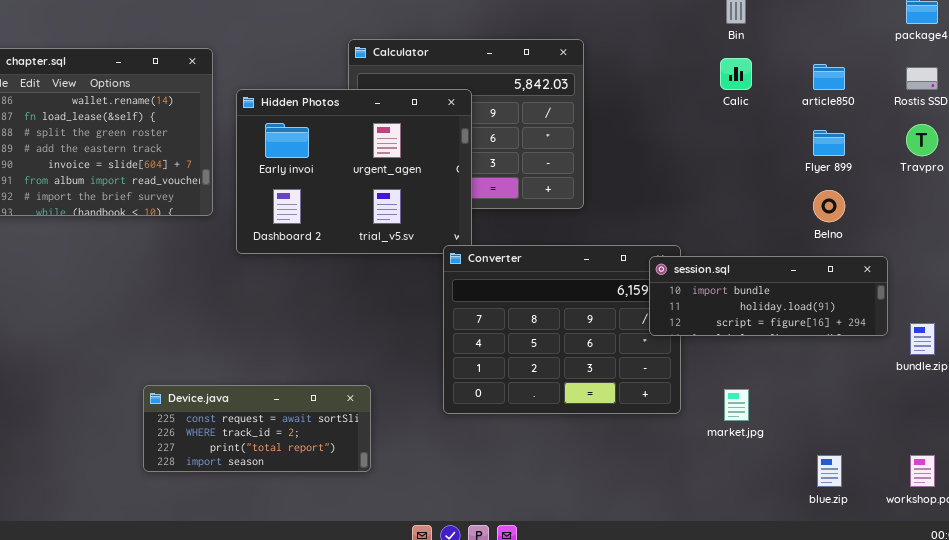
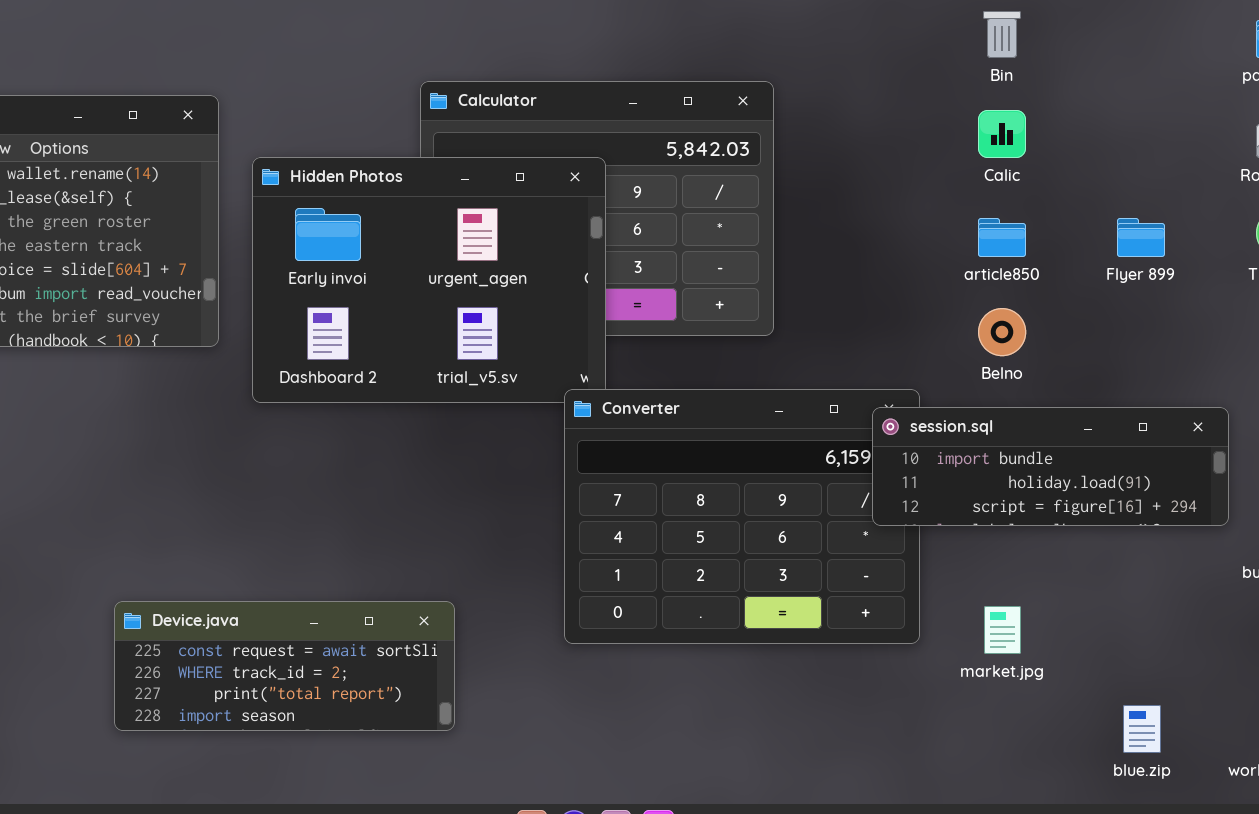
article850: [813,64,845,90] -> [978,218,1026,257], moved
Belno: [813,190,845,222] -> [978,308,1026,356], moved

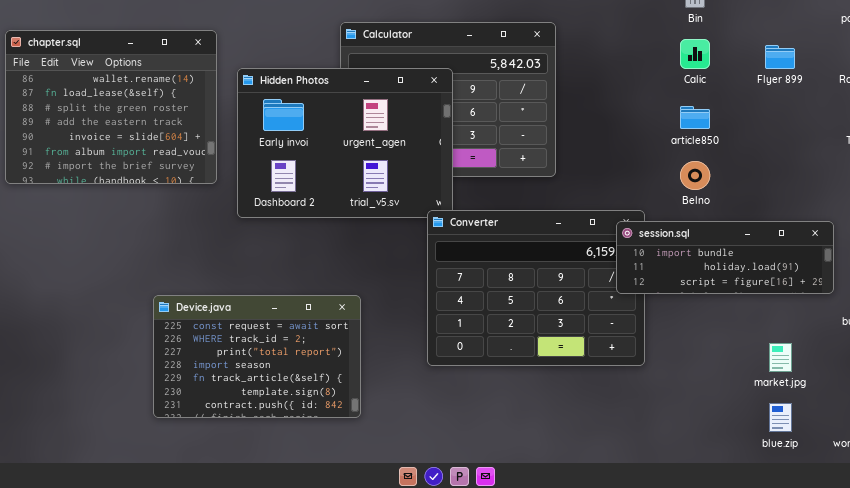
Flyer 899: [1117,218,1165,257] -> [765,45,795,69], moved
Device.java: [114,601,455,731] -> [153,295,361,418], resized
market.jpg: [984,606,1021,654] -> [769,343,792,372], moved

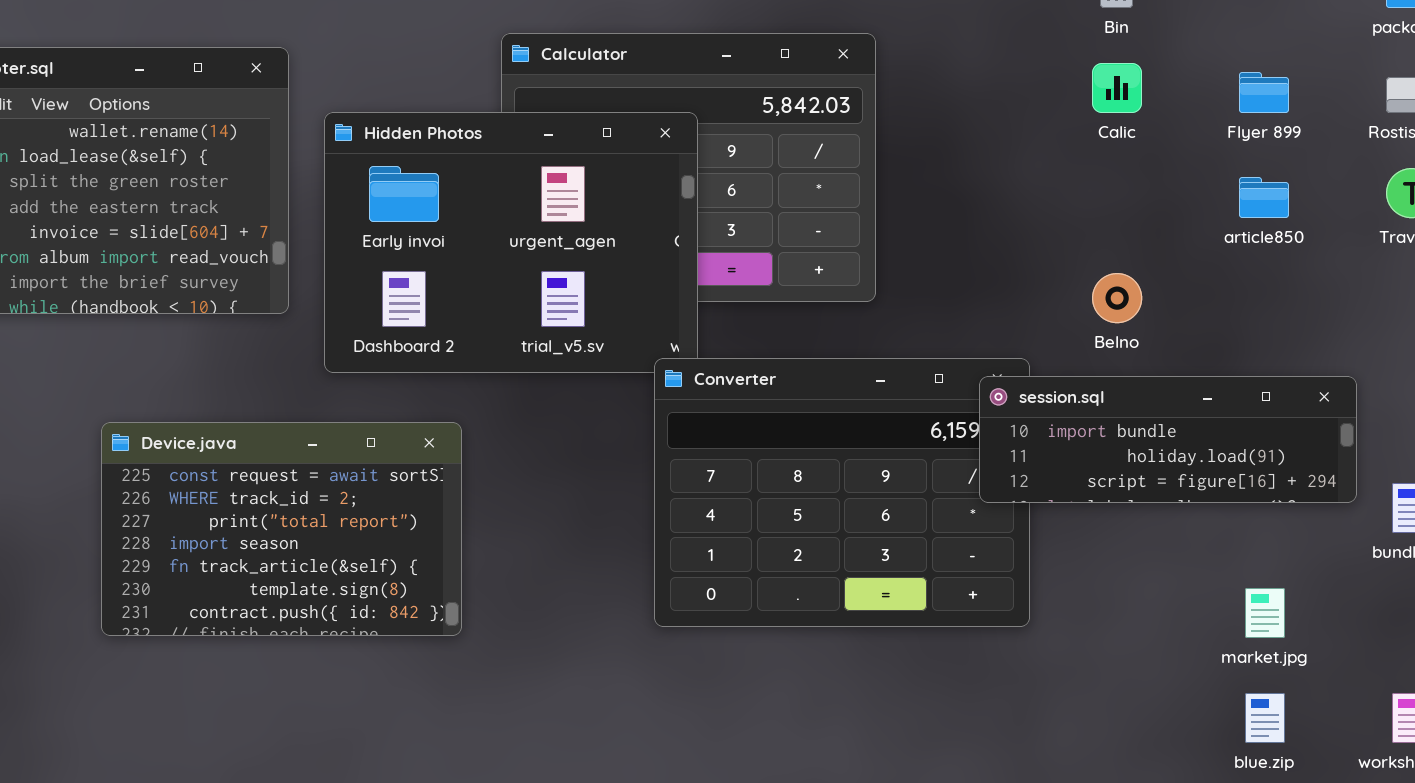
article850: [680,106,710,129] -> [1239,177,1289,218], moved
Device.java: [153,295,361,418] -> [101,422,462,636], moved

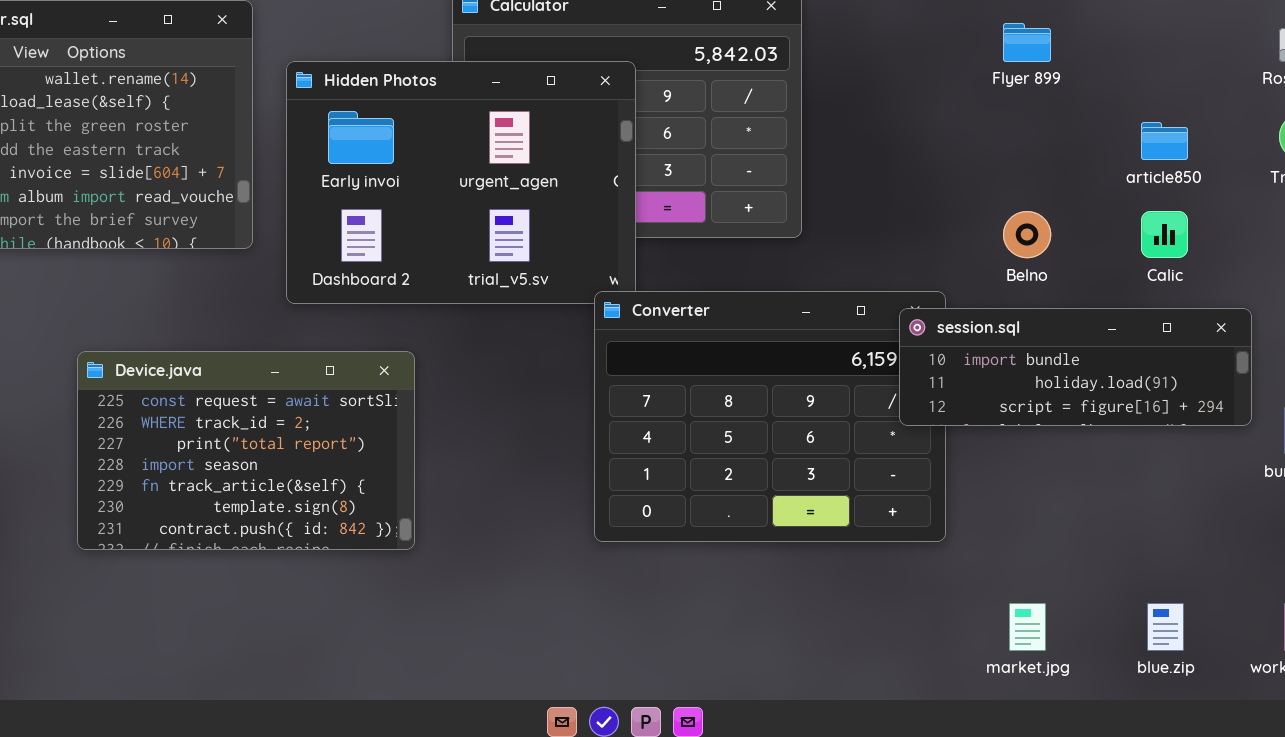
Calic: [1092,63,1142,113] -> [1141,211,1188,258], moved
Flyer 899: [1239,72,1289,113] -> [1003,23,1051,62], moved
market.jpg: [1245,588,1285,638] -> [1009,603,1046,651], moved

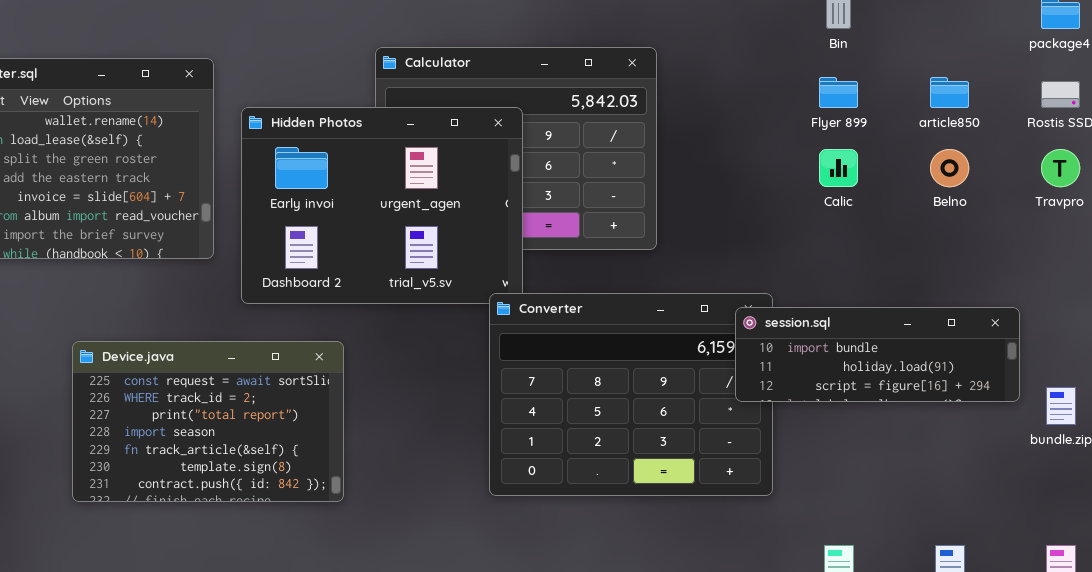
article850: [1141,122,1188,160] -> [930,77,969,108], moved
Belno: [1003,211,1051,258] -> [930,149,969,187], moved
Calic: [1141,211,1188,258] -> [819,149,858,187], moved

